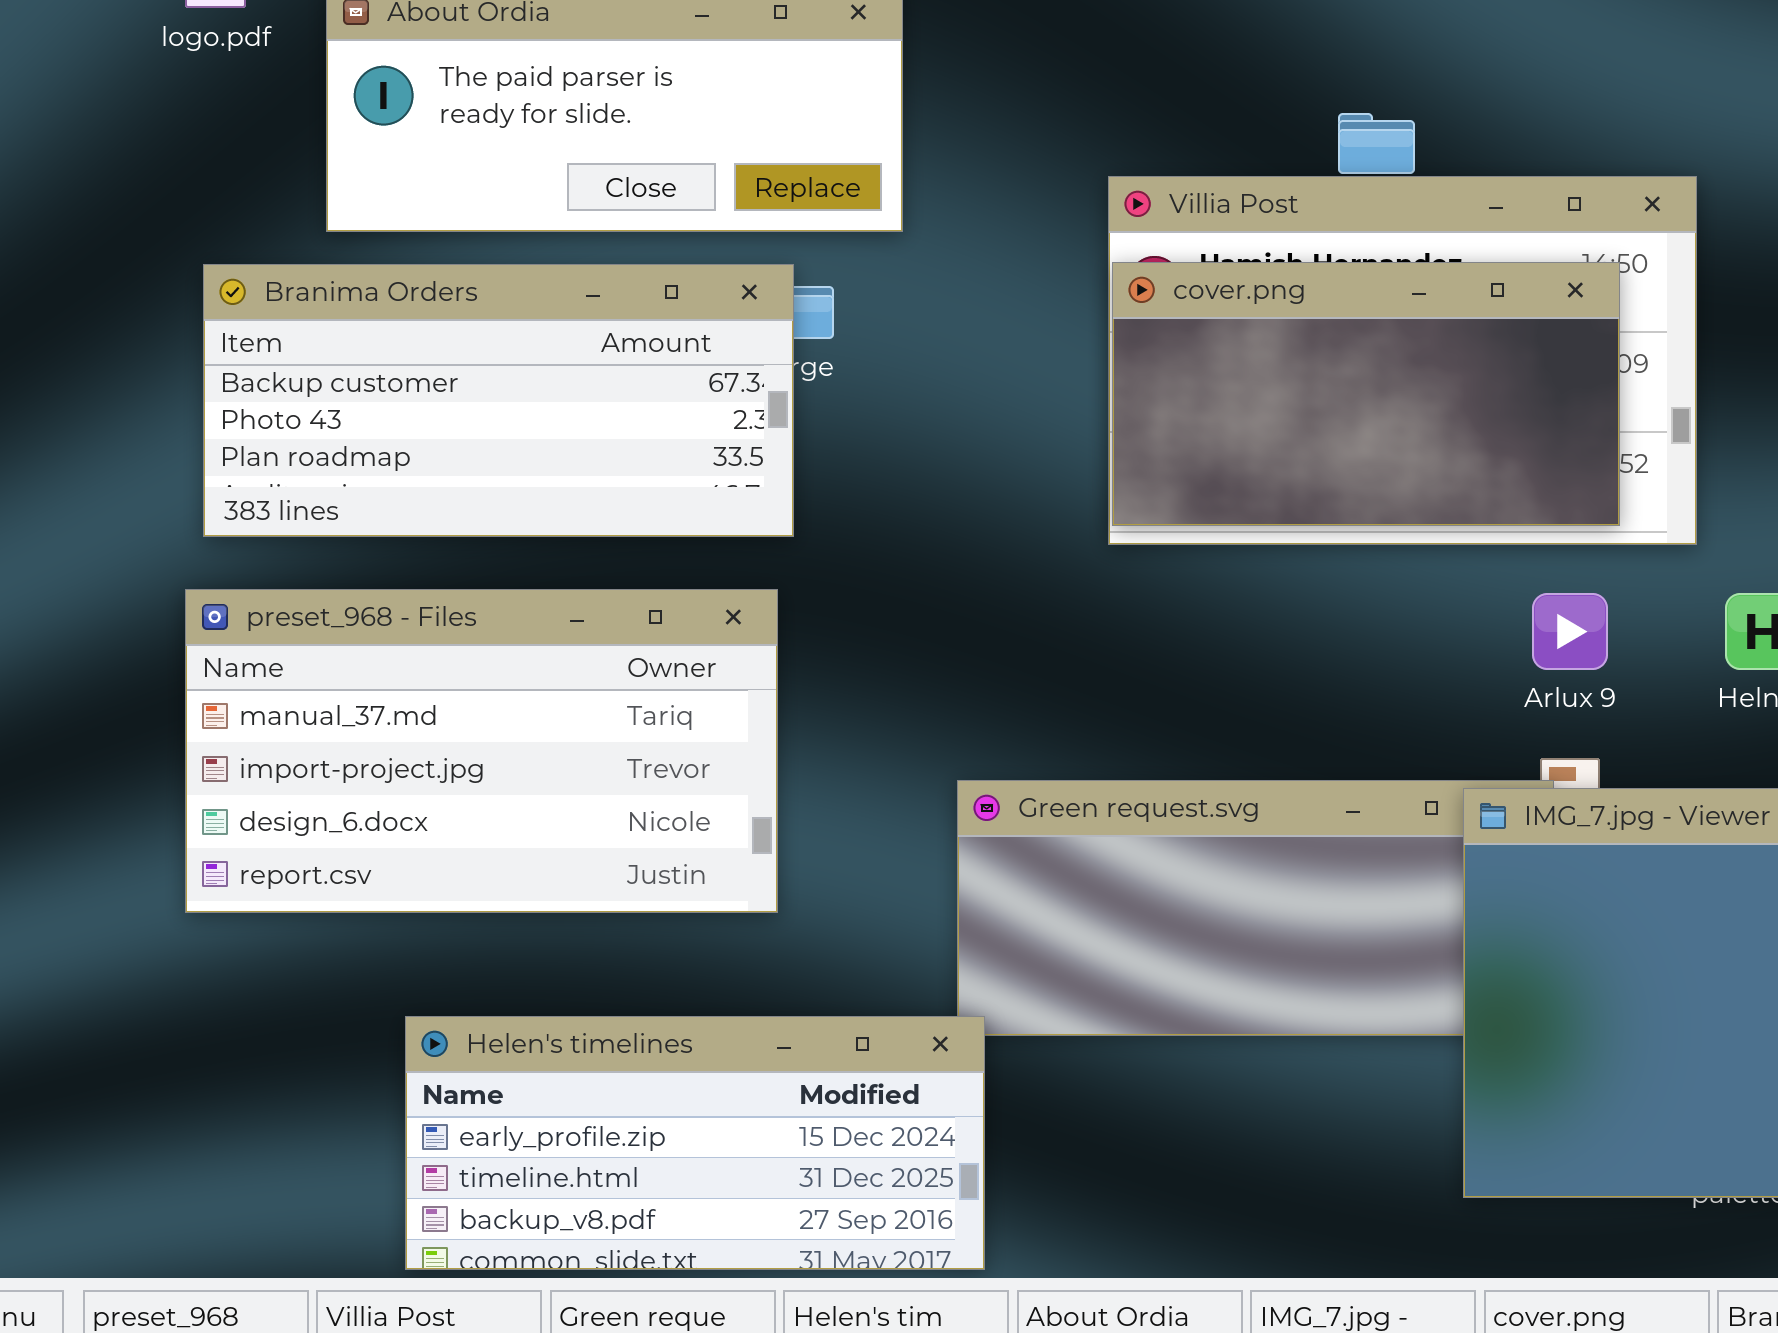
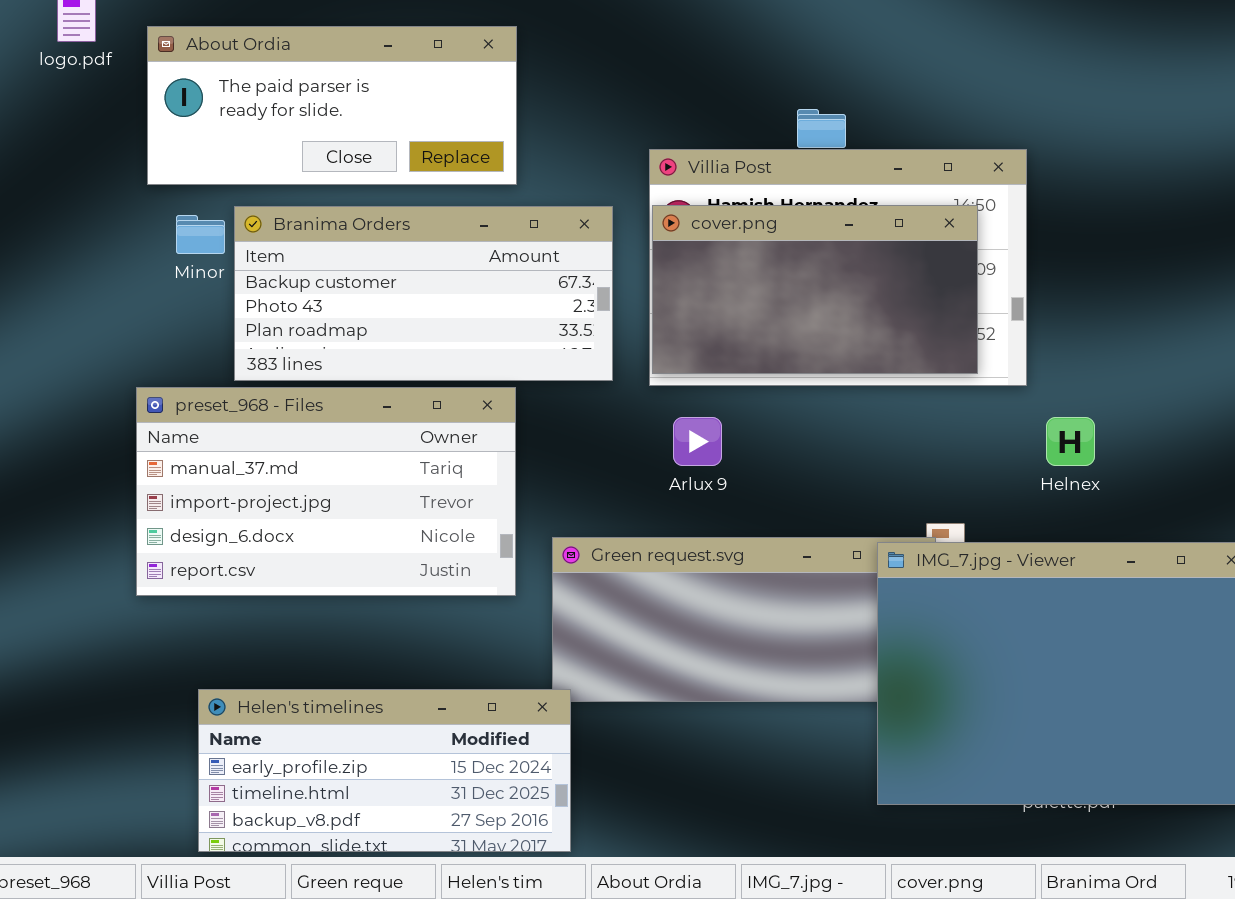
Branima Orders: [203,264,794,537] -> [234,206,613,381], moved
preset_968 - Files: [185,589,778,913] -> [136,387,516,596], moved
Arlux 9: [1532,593,1608,670] -> [673,417,722,466], moved

